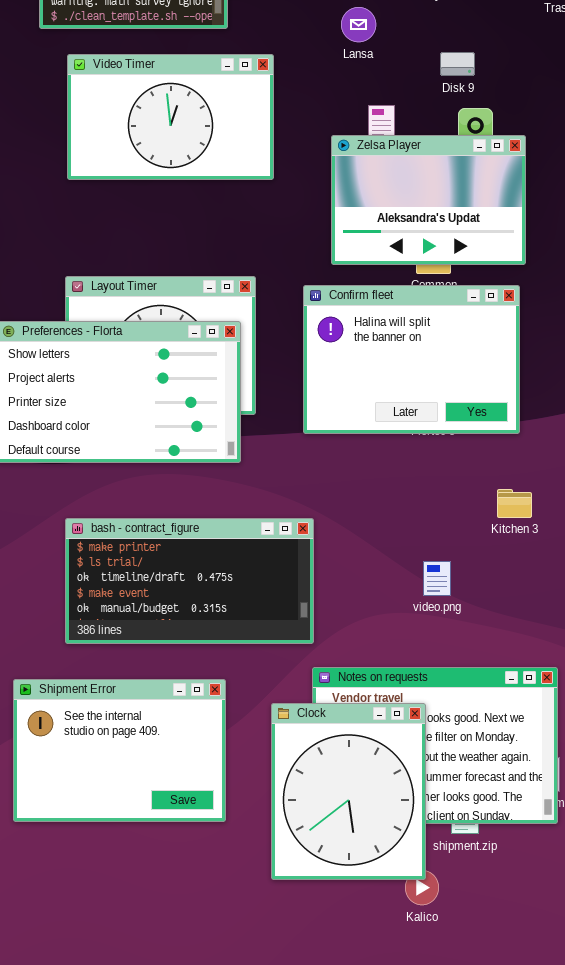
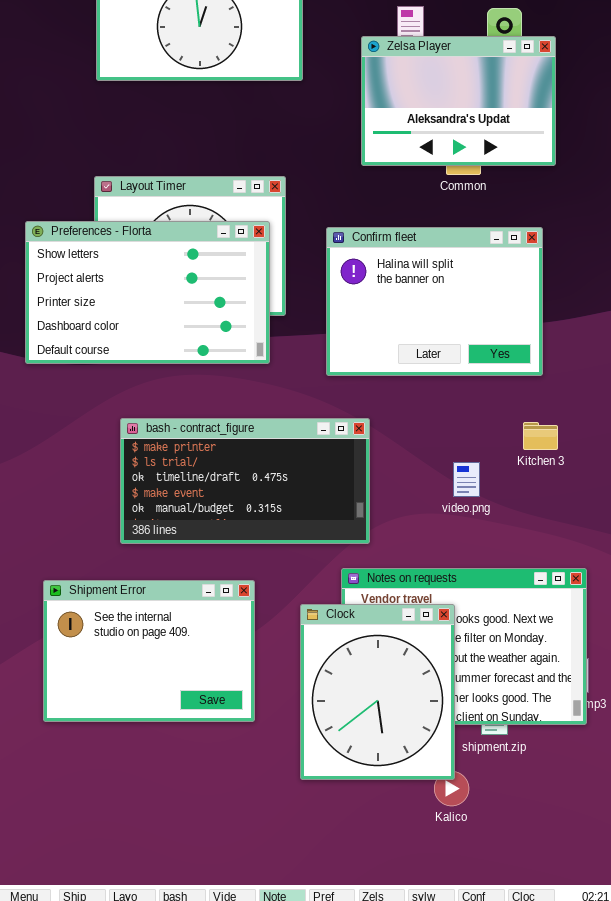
Confirm fleet: [303,285,520,434] -> [326,227,543,376], moved
Kitchen 3: [497,489,532,518] -> [523,422,558,450], moved
bash - contract_figure: [65,518,314,644] -> [120,418,370,544], moved

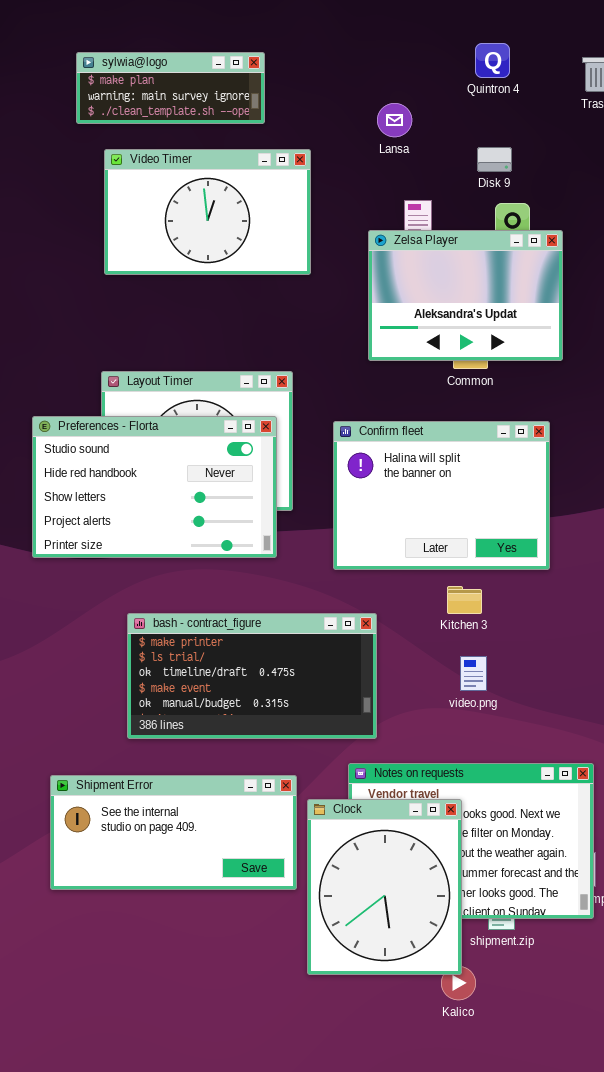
Preferences - Florta: [25,221,270,364] -> [32,416,277,558], scrolled up 2 rows
Kitchen 3: [523,422,558,450] -> [447,586,482,614], moved
Shipment Error: [43,580,255,722] -> [50,775,297,890], resized

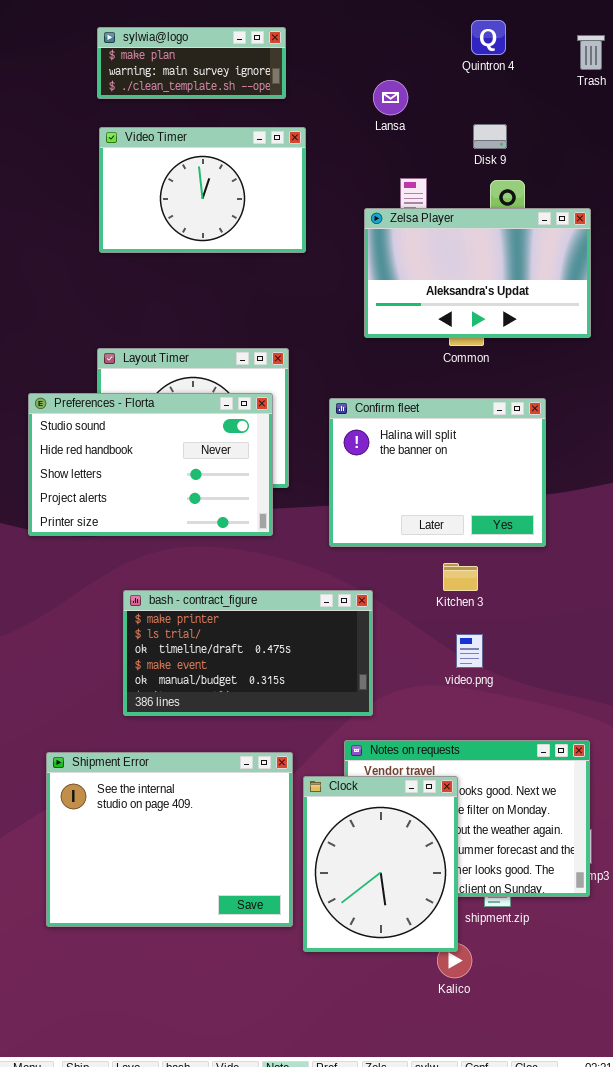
sylwia@logo: [76,52,265,124] -> [97,27,286,99], moved
Zelsa Player: [368,230,563,361] -> [364,208,591,338], resized
Shipment Error: [50,775,297,890] -> [46,752,293,927], resized

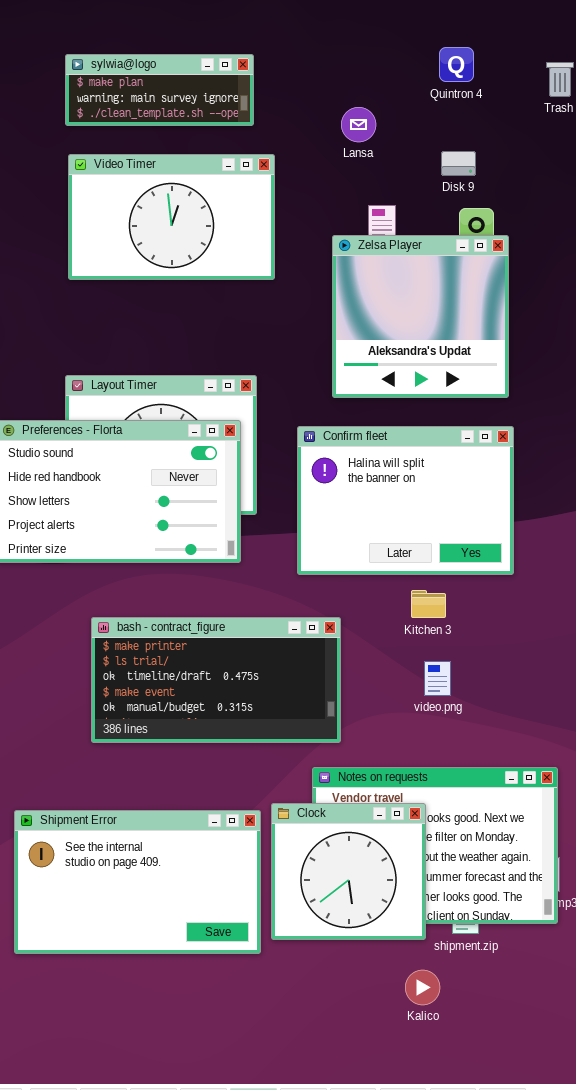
Zelsa Player: [364,208,591,338] -> [332,235,509,398], resized
Shipment Error: [46,752,293,927] -> [14,810,261,954], resized
Clock: [303,776,458,952] -> [271,803,426,940], resized

